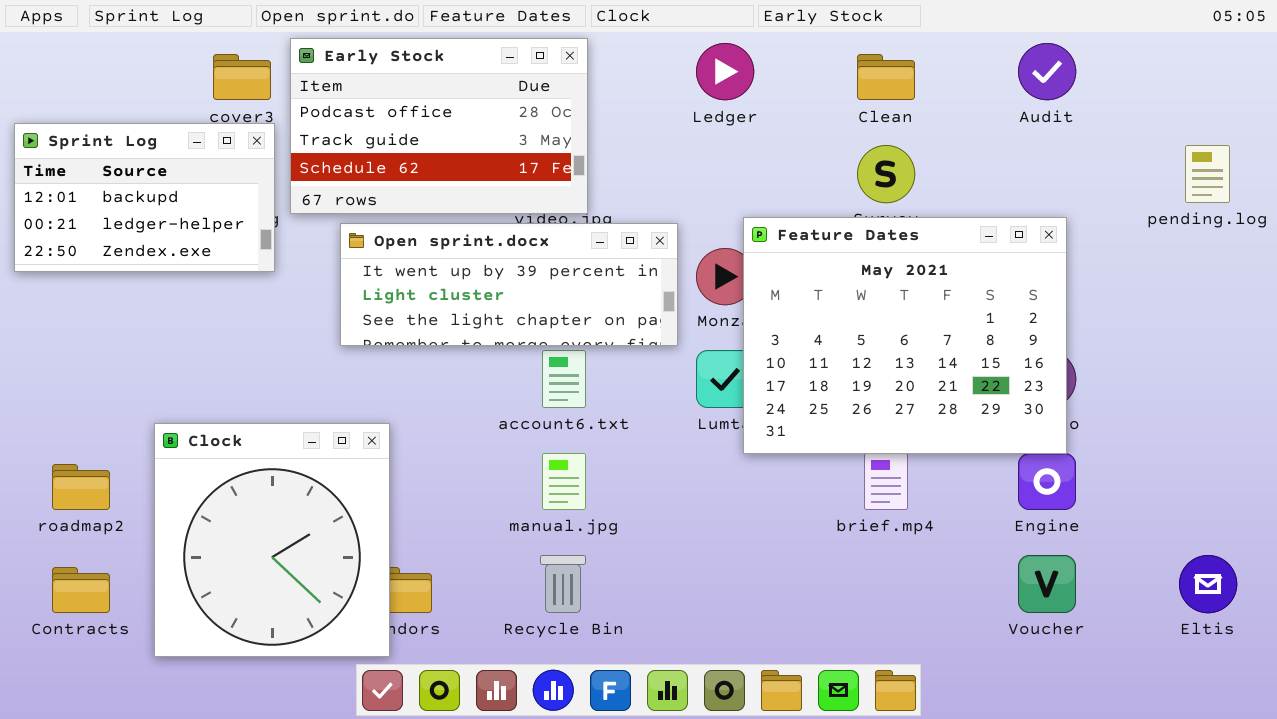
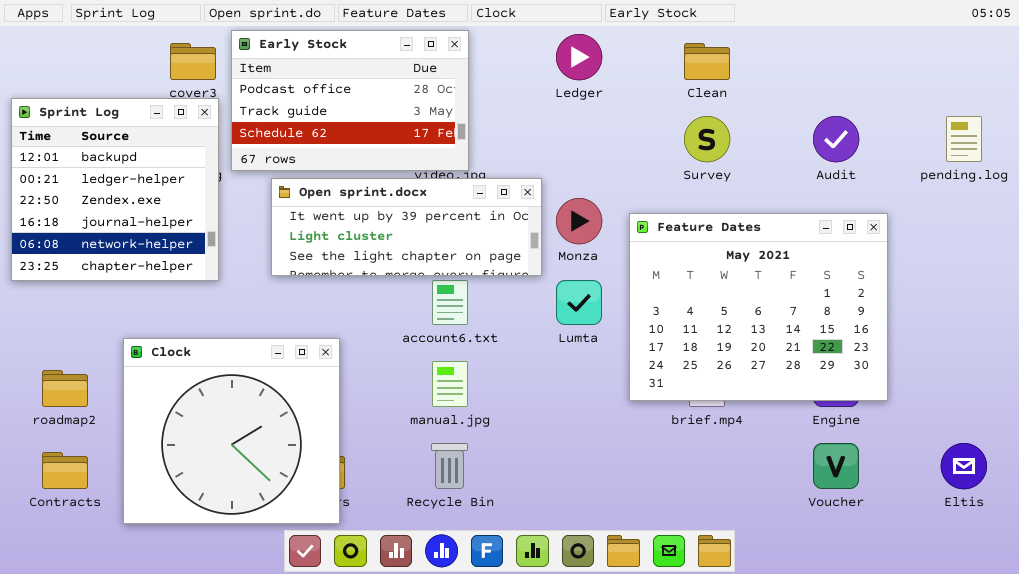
Audit: [1018,43,1076,100] -> [813,116,859,162], moved
Sprint Log: [14,123,275,272] -> [11,98,219,281], resized
Feature Dates: [743,217,1067,454] -> [629,213,888,401], moved
Clock: [154,423,390,657] -> [123,338,340,524], resized

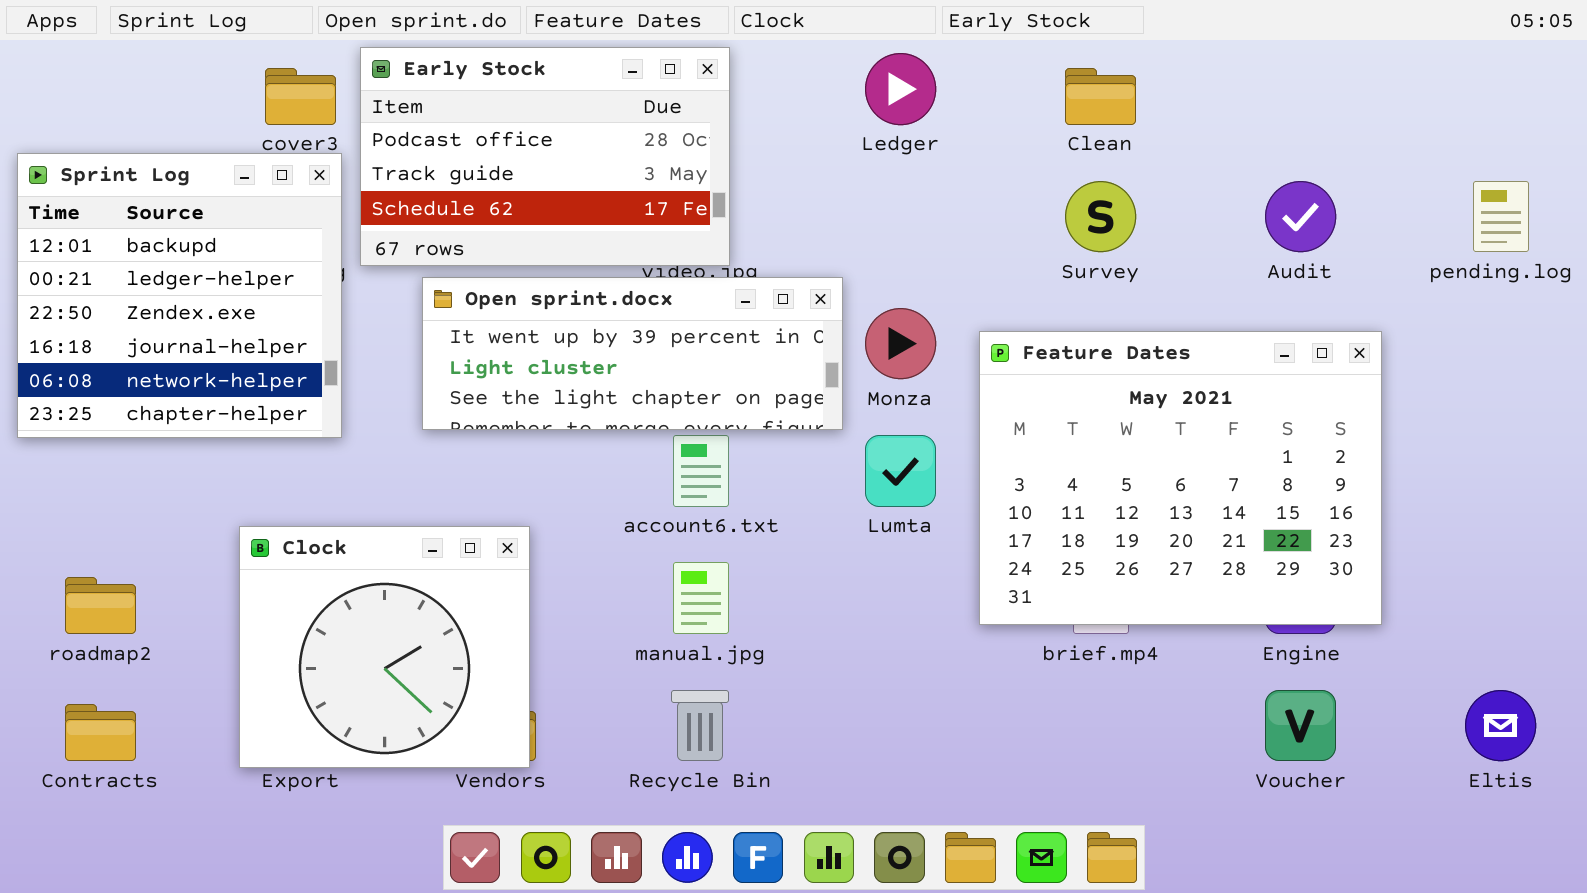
Clock: [123,338,340,524] -> [239,526,530,768], resized

